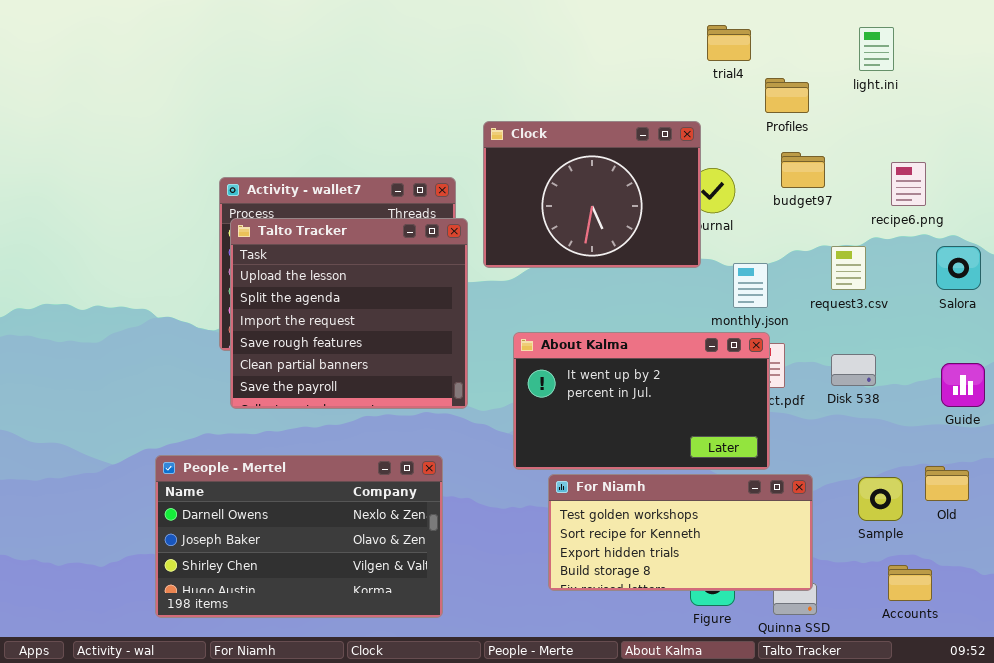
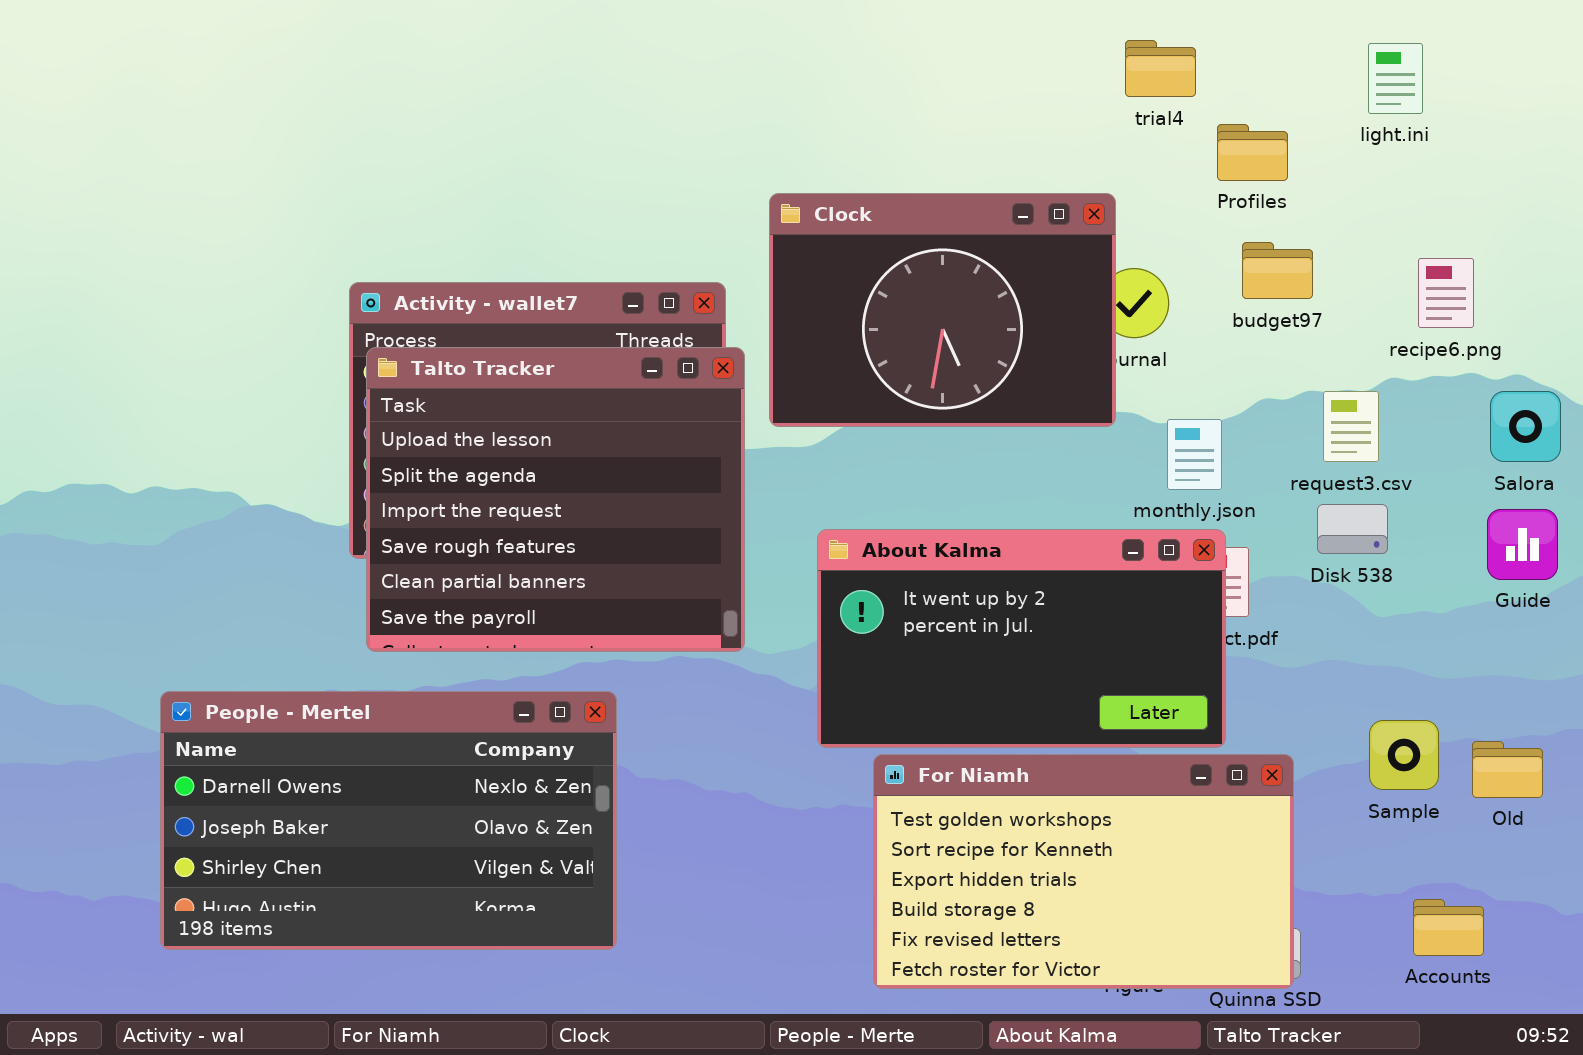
Disk 538: [831,354,876,386] -> [1317,504,1388,554], moved
Guide: [941,363,985,407] -> [1487,509,1558,580], moved
People - Mertel: [155,455,443,618] -> [160,691,617,950], moved
For Niamh: [548,474,813,591] -> [873,754,1294,989], resized
Sample: [858,477,903,521] -> [1369,720,1439,790], moved

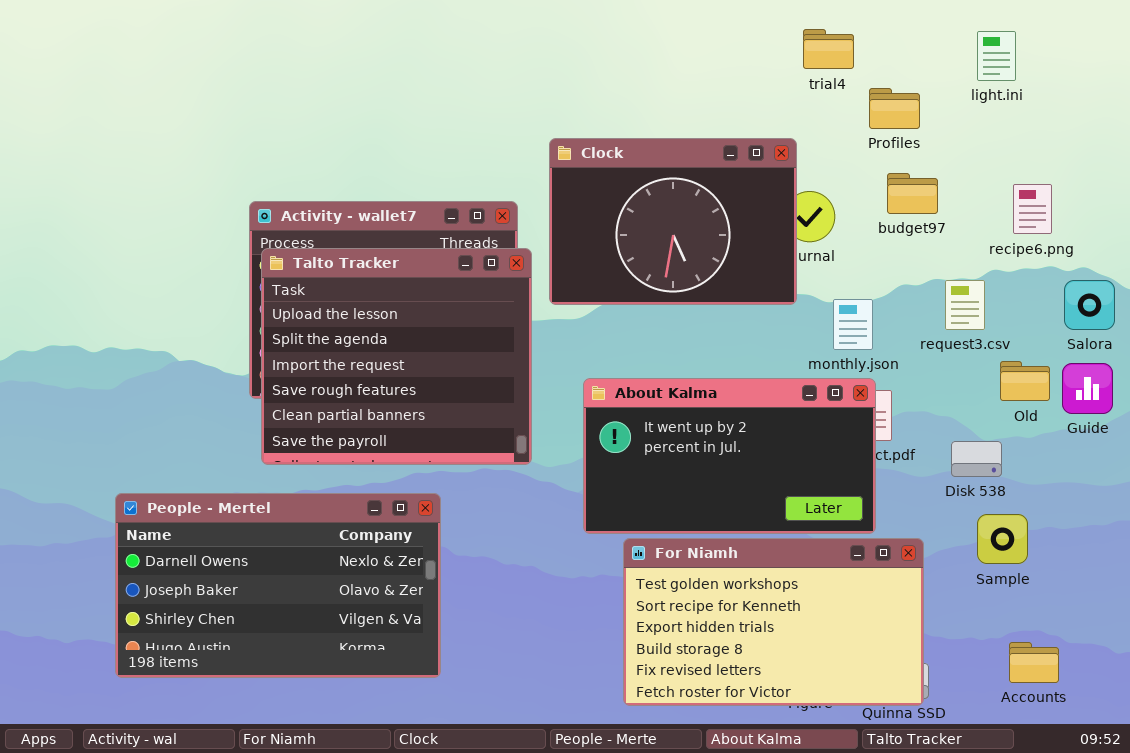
Disk 538: [1317,504,1388,554] -> [951,441,1002,477], moved
Old: [1472,741,1543,798] -> [1000,361,1050,401], moved

